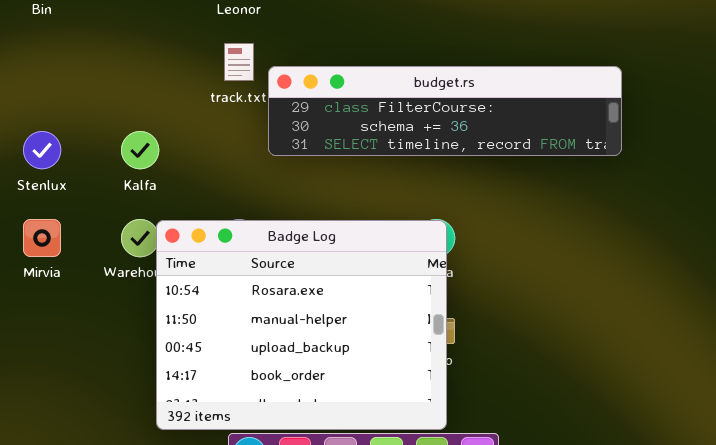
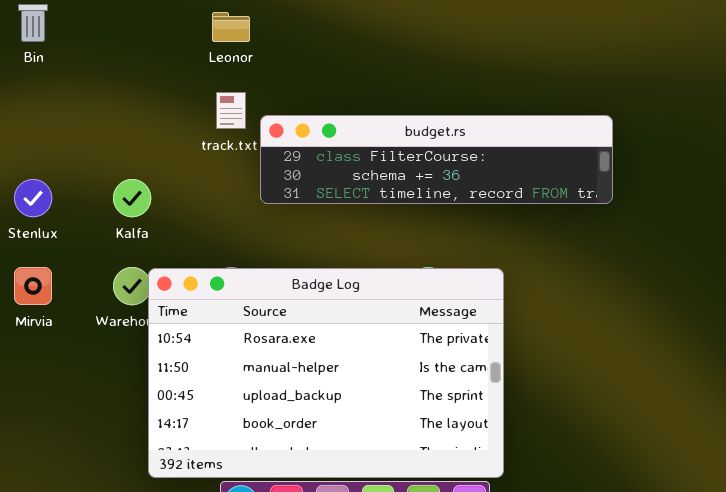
Badge Log: [156,220,447,430] -> [148,268,504,478], resized

